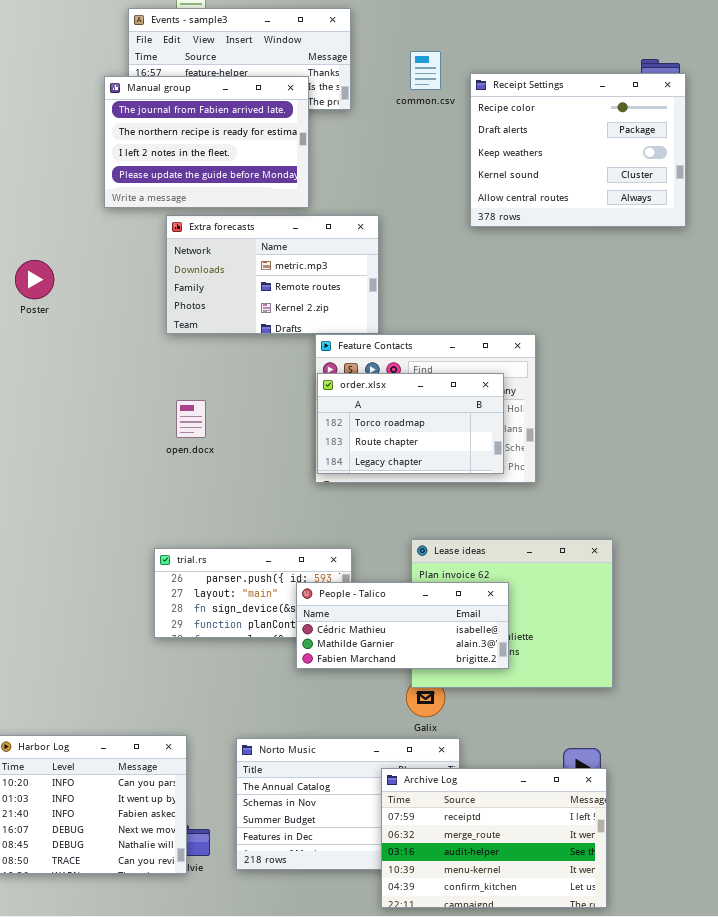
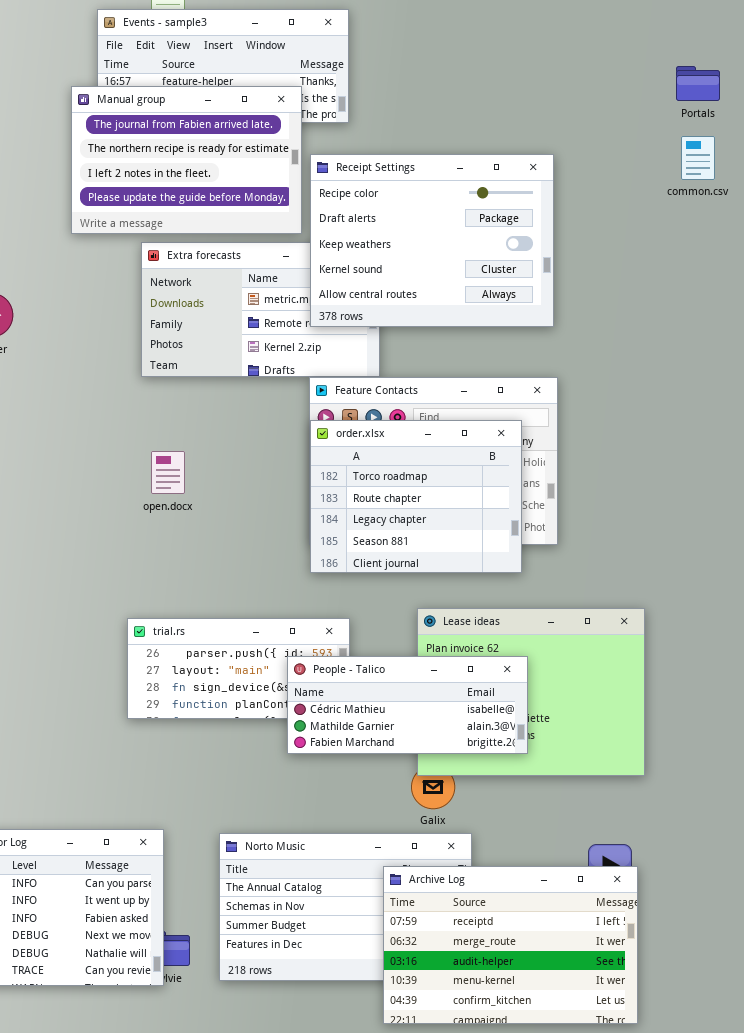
common.csv: [410,51,441,90] -> [681,136,715,180], moved
Receipt Settings: [470,73,686,227] -> [310,154,554,327], moved
order.xlsx: [317,373,504,474] -> [310,420,522,573], resized

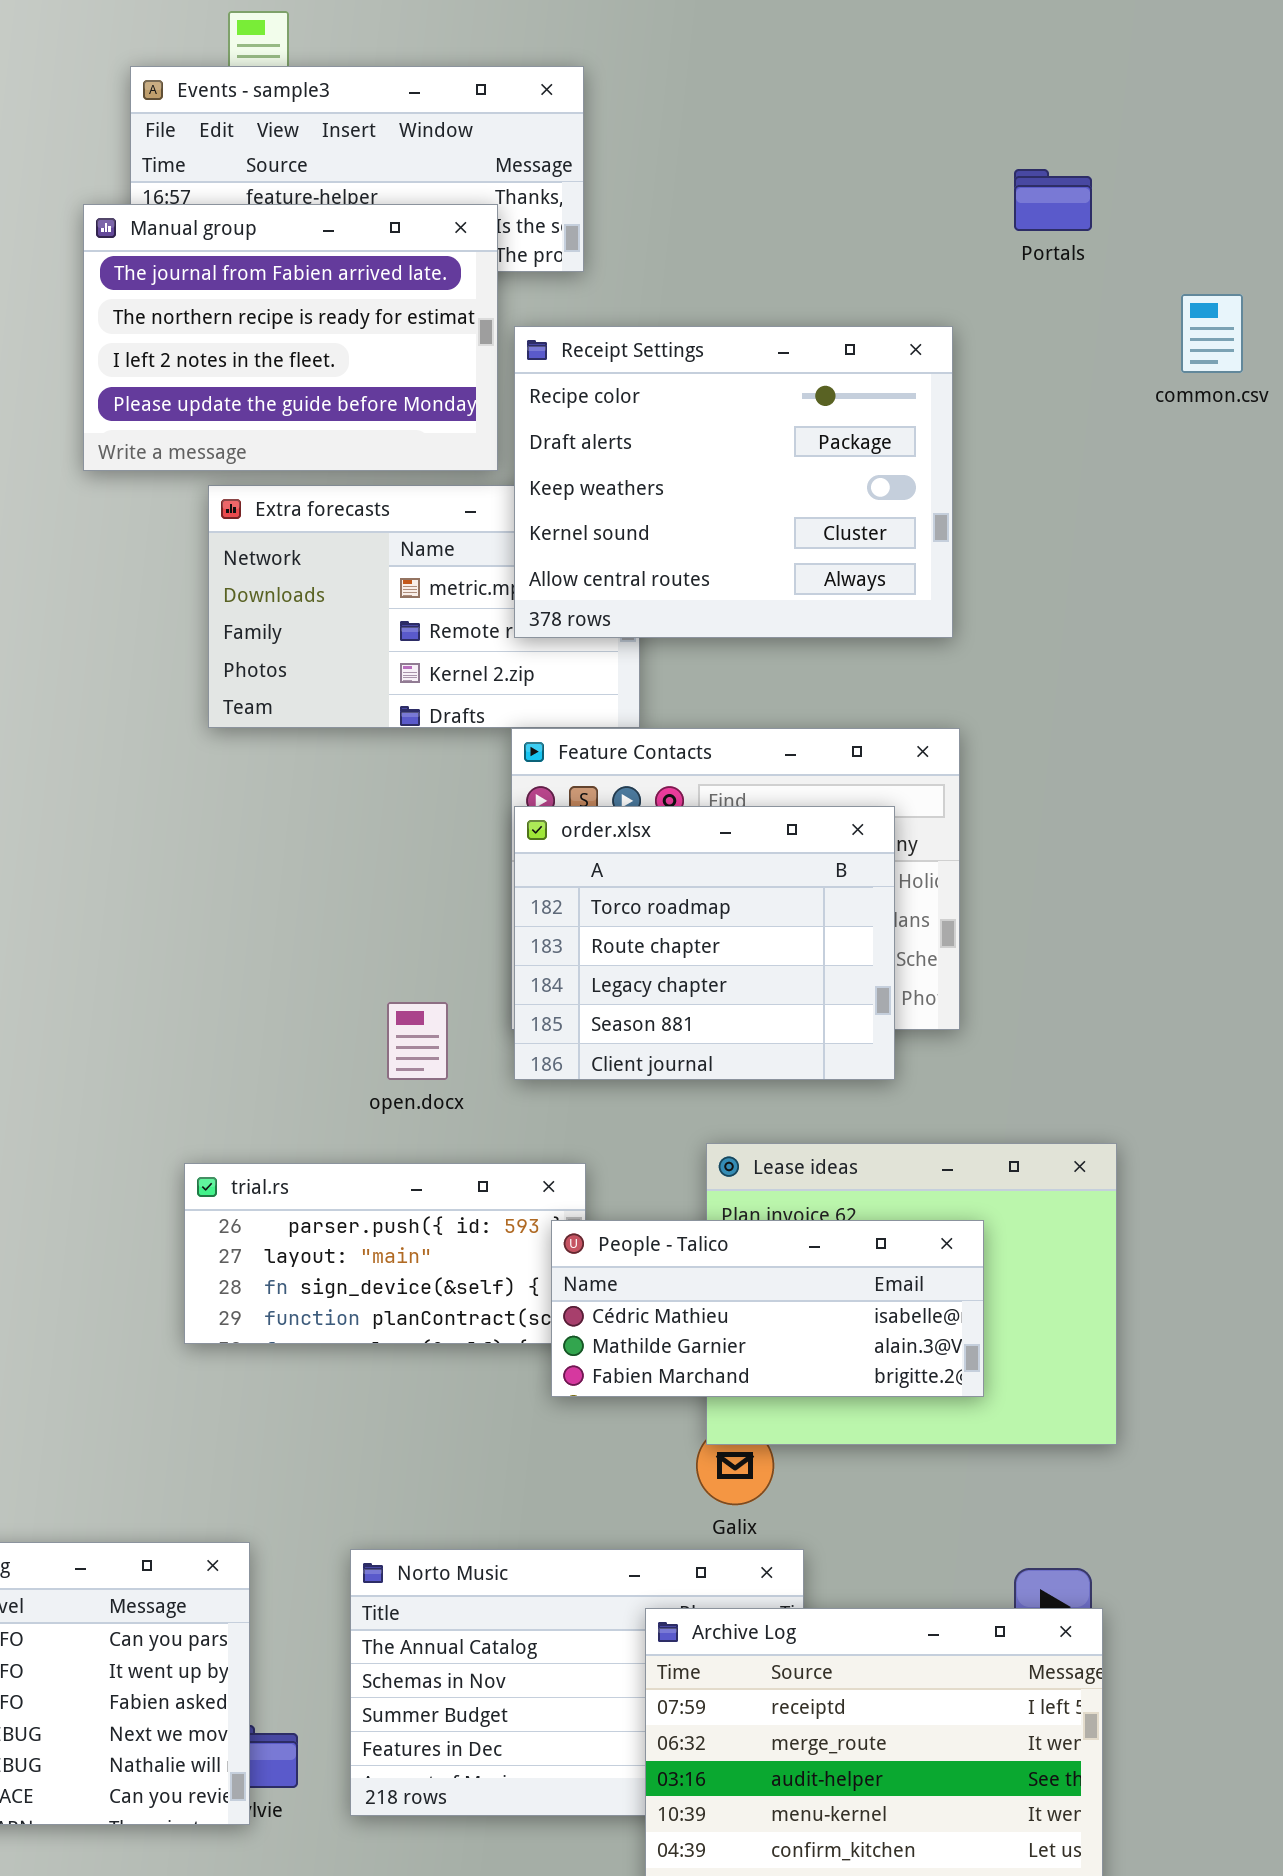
Portals: [676,66,720,101] -> [1014,169,1092,231], moved
open.docx: [151,451,185,494] -> [387,1002,448,1080], moved
People - Talico: [287,656,528,754] -> [551,1220,984,1397], moved

